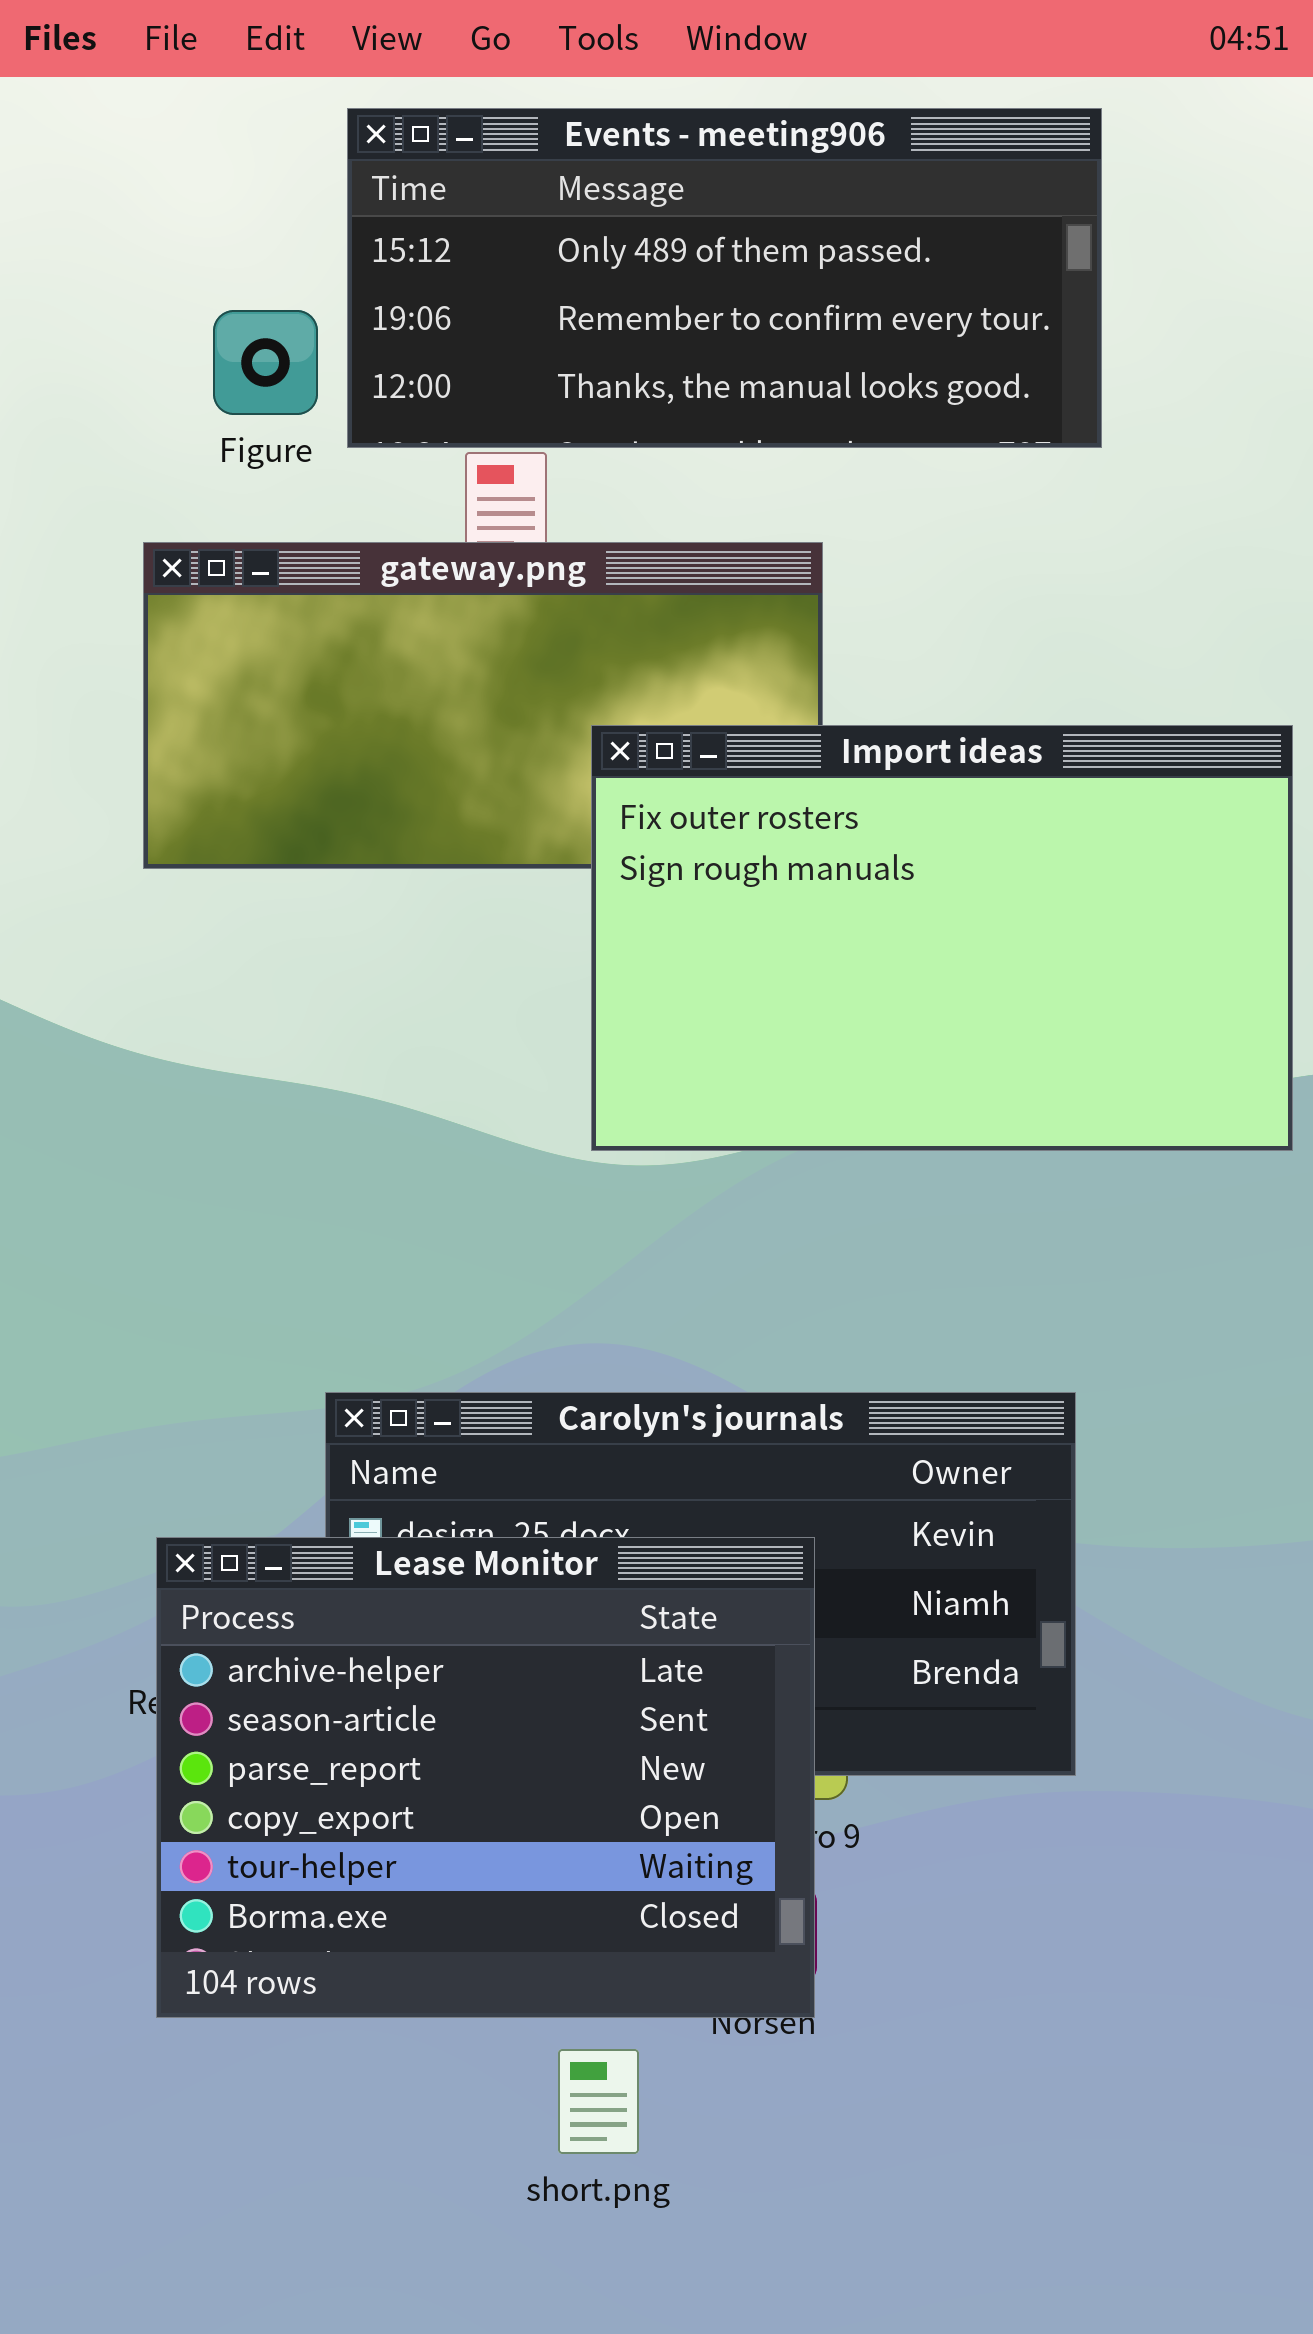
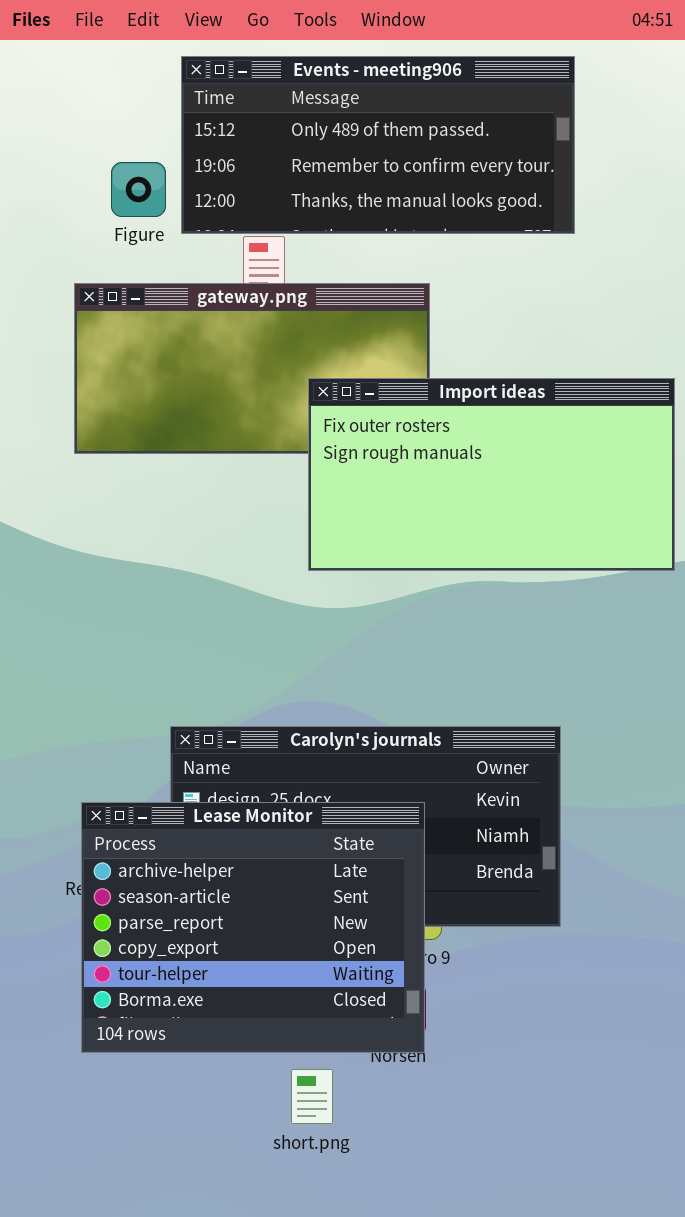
Import ideas: [591,725,1293,1151] -> [308,378,675,571], resized

